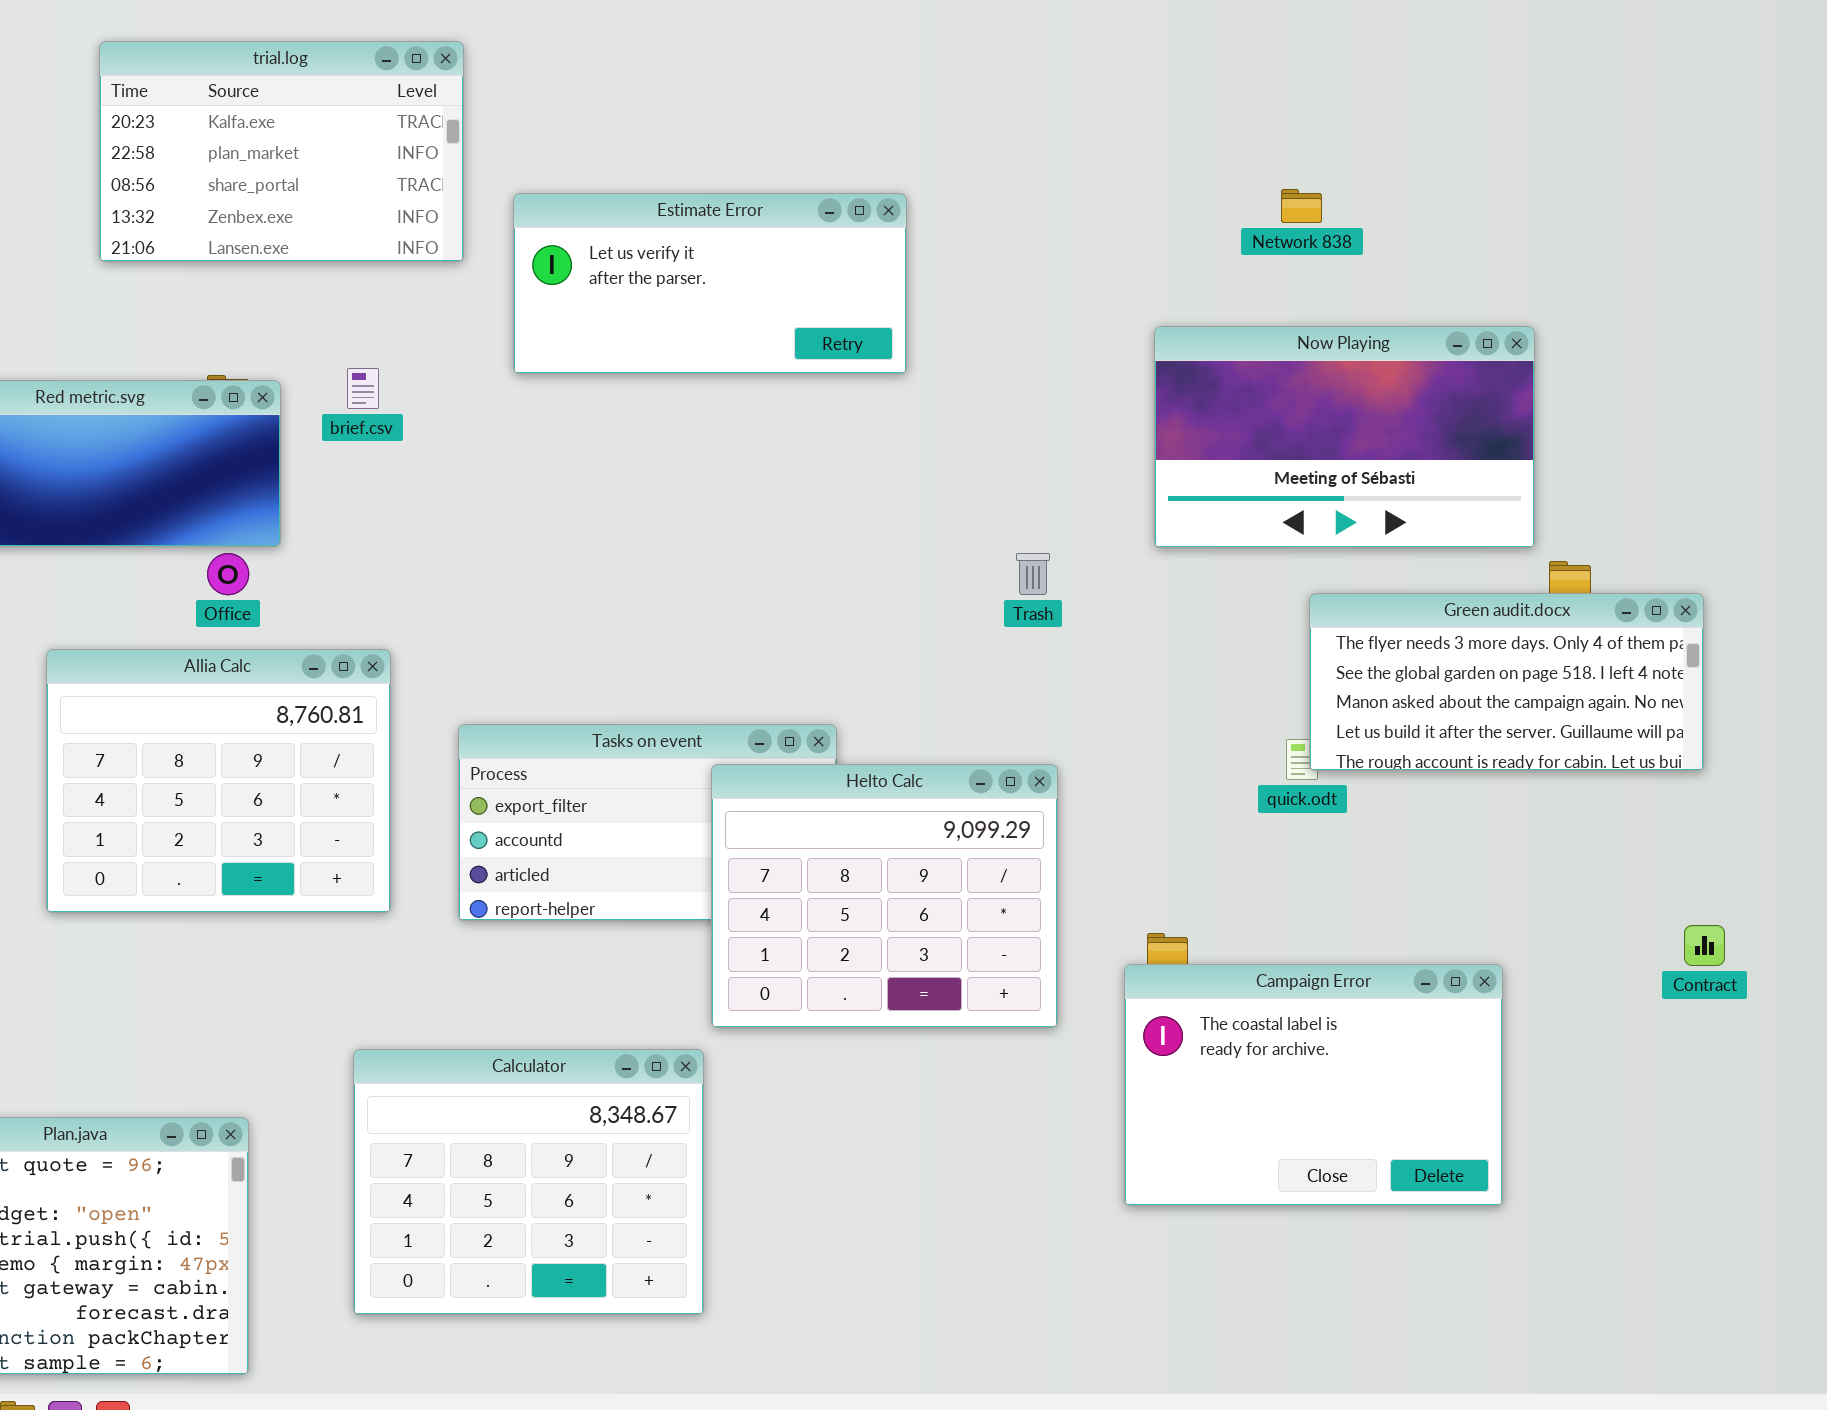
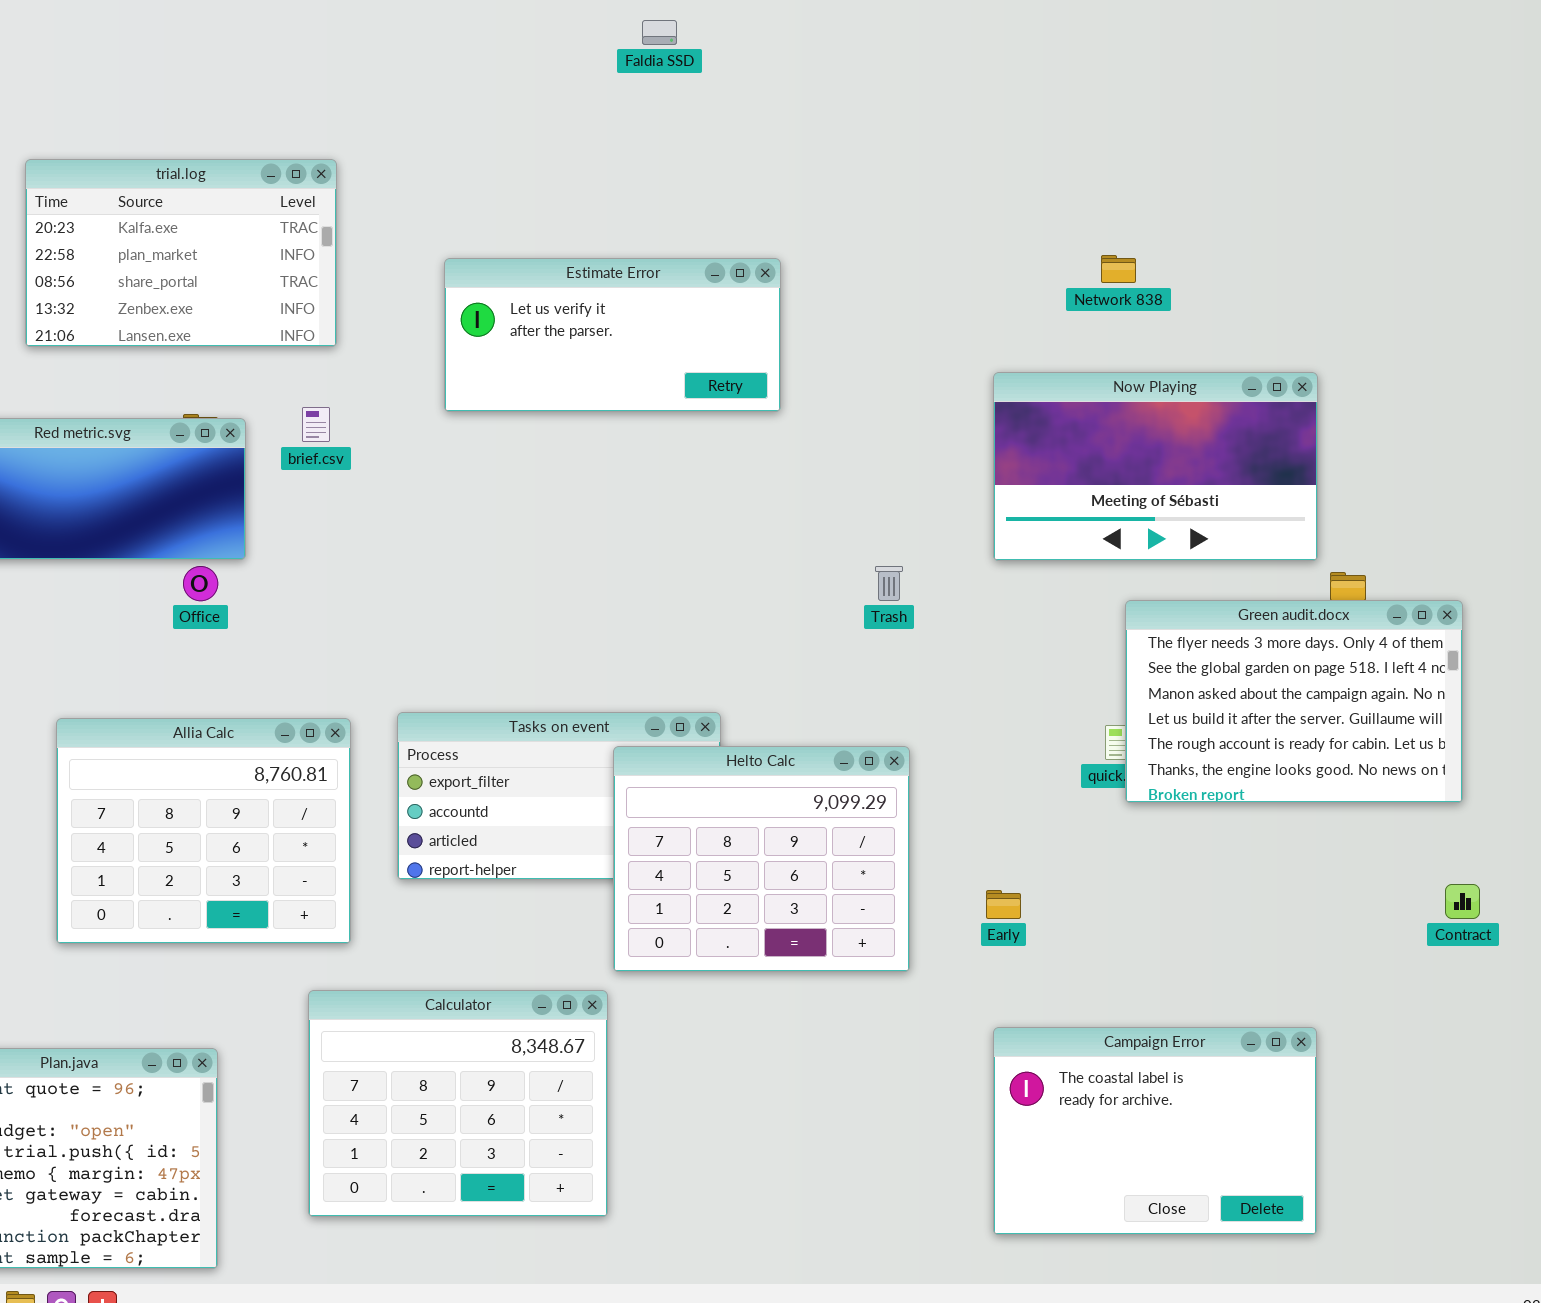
trial.log: [99,41,464,262] -> [25,159,337,347], moved
Green audit.docx: [1309,593,1704,771] -> [1125,600,1463,803], resized
Allia Calc: [46,649,391,913] -> [56,718,351,944], moved
Campaign Error: [1124,964,1503,1206] -> [993,1027,1317,1235], moved

